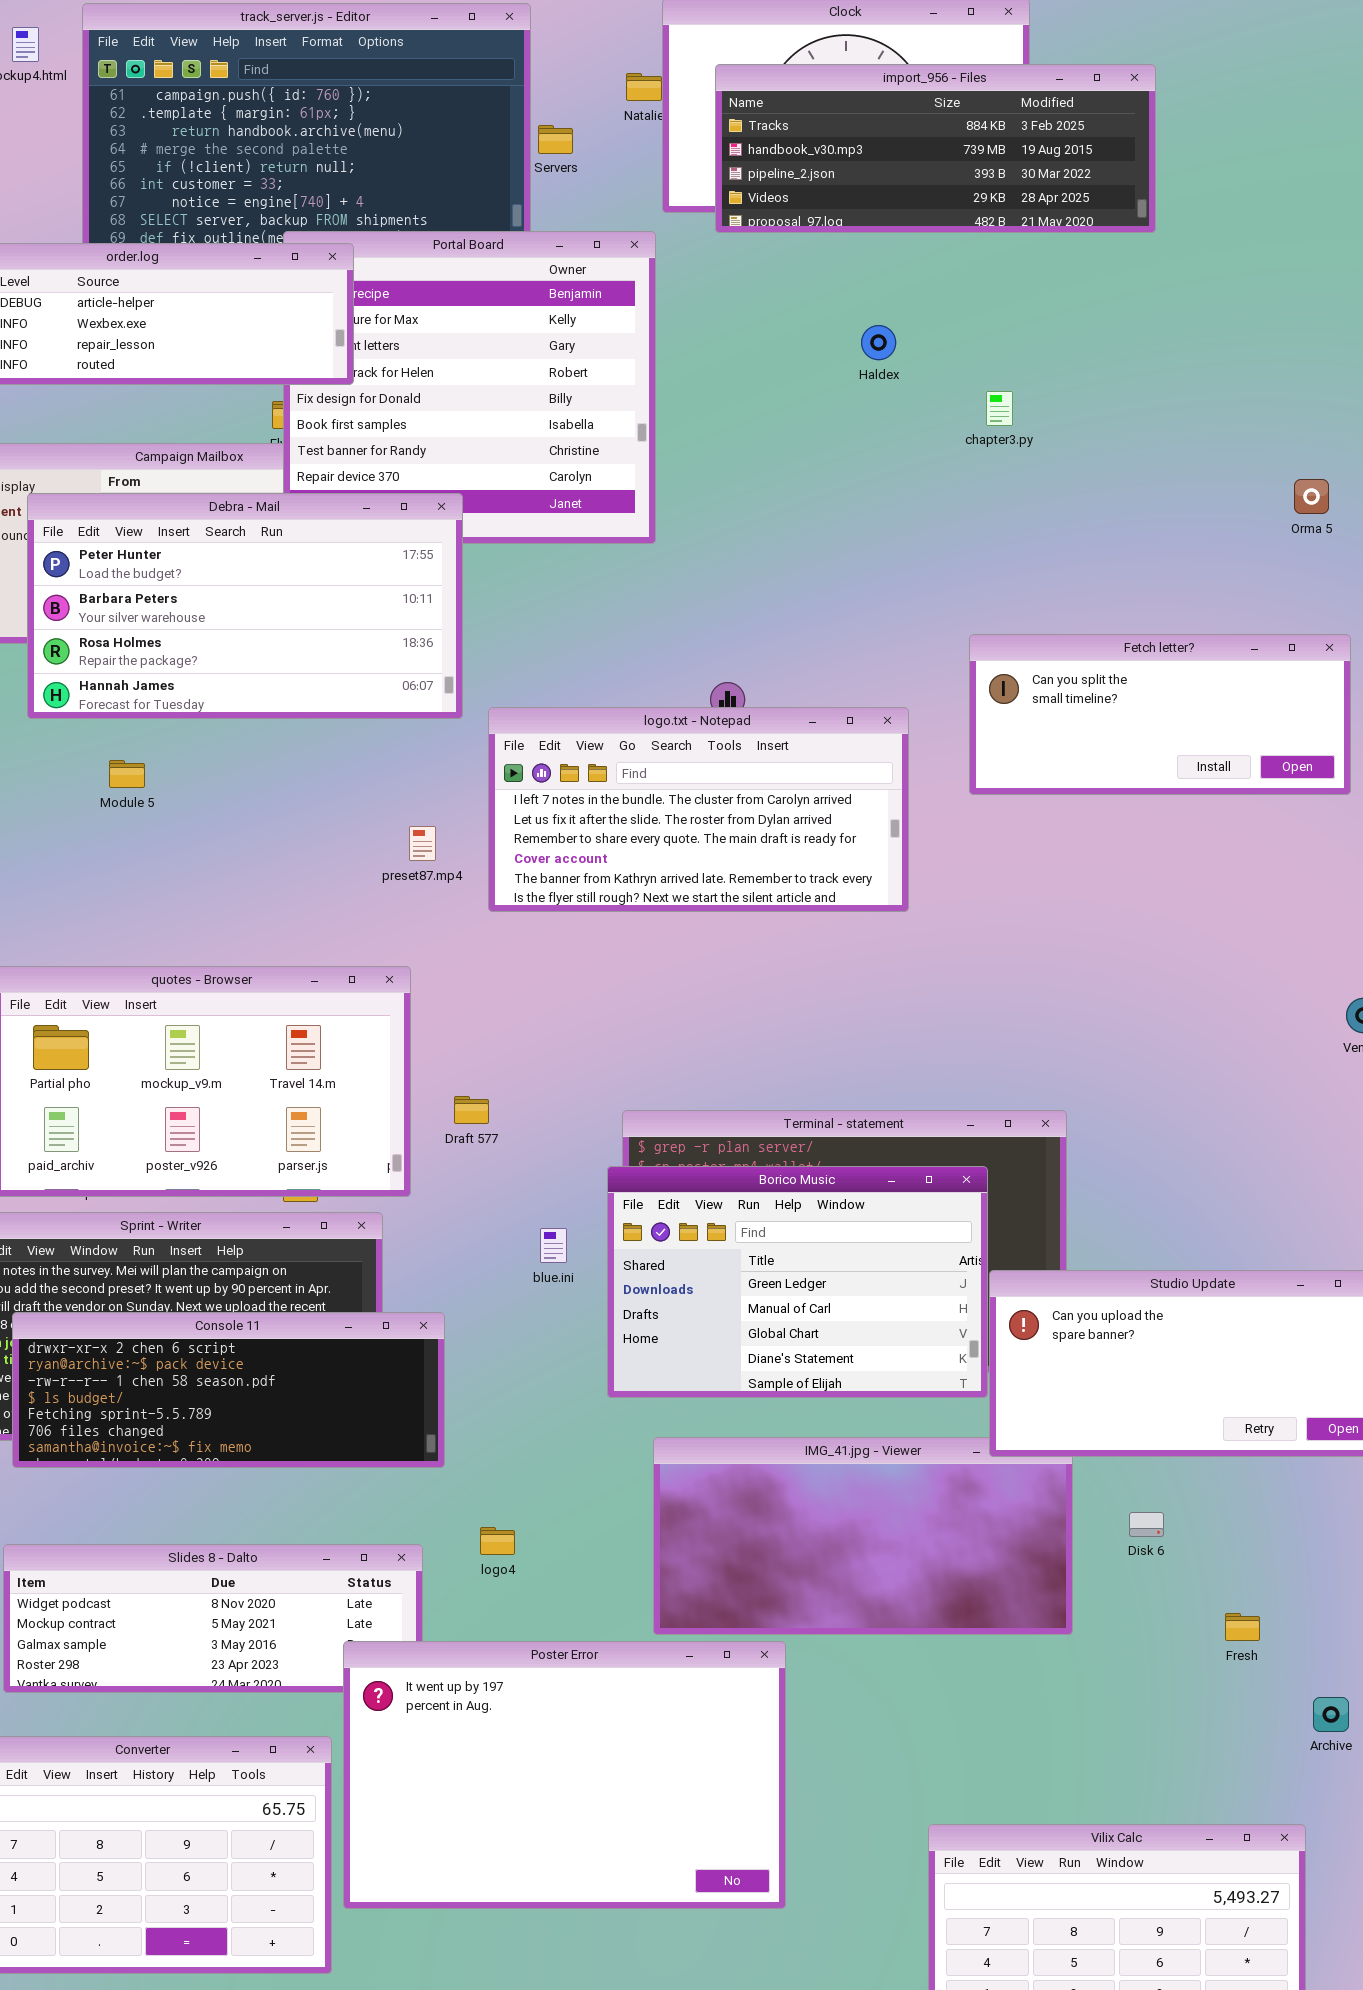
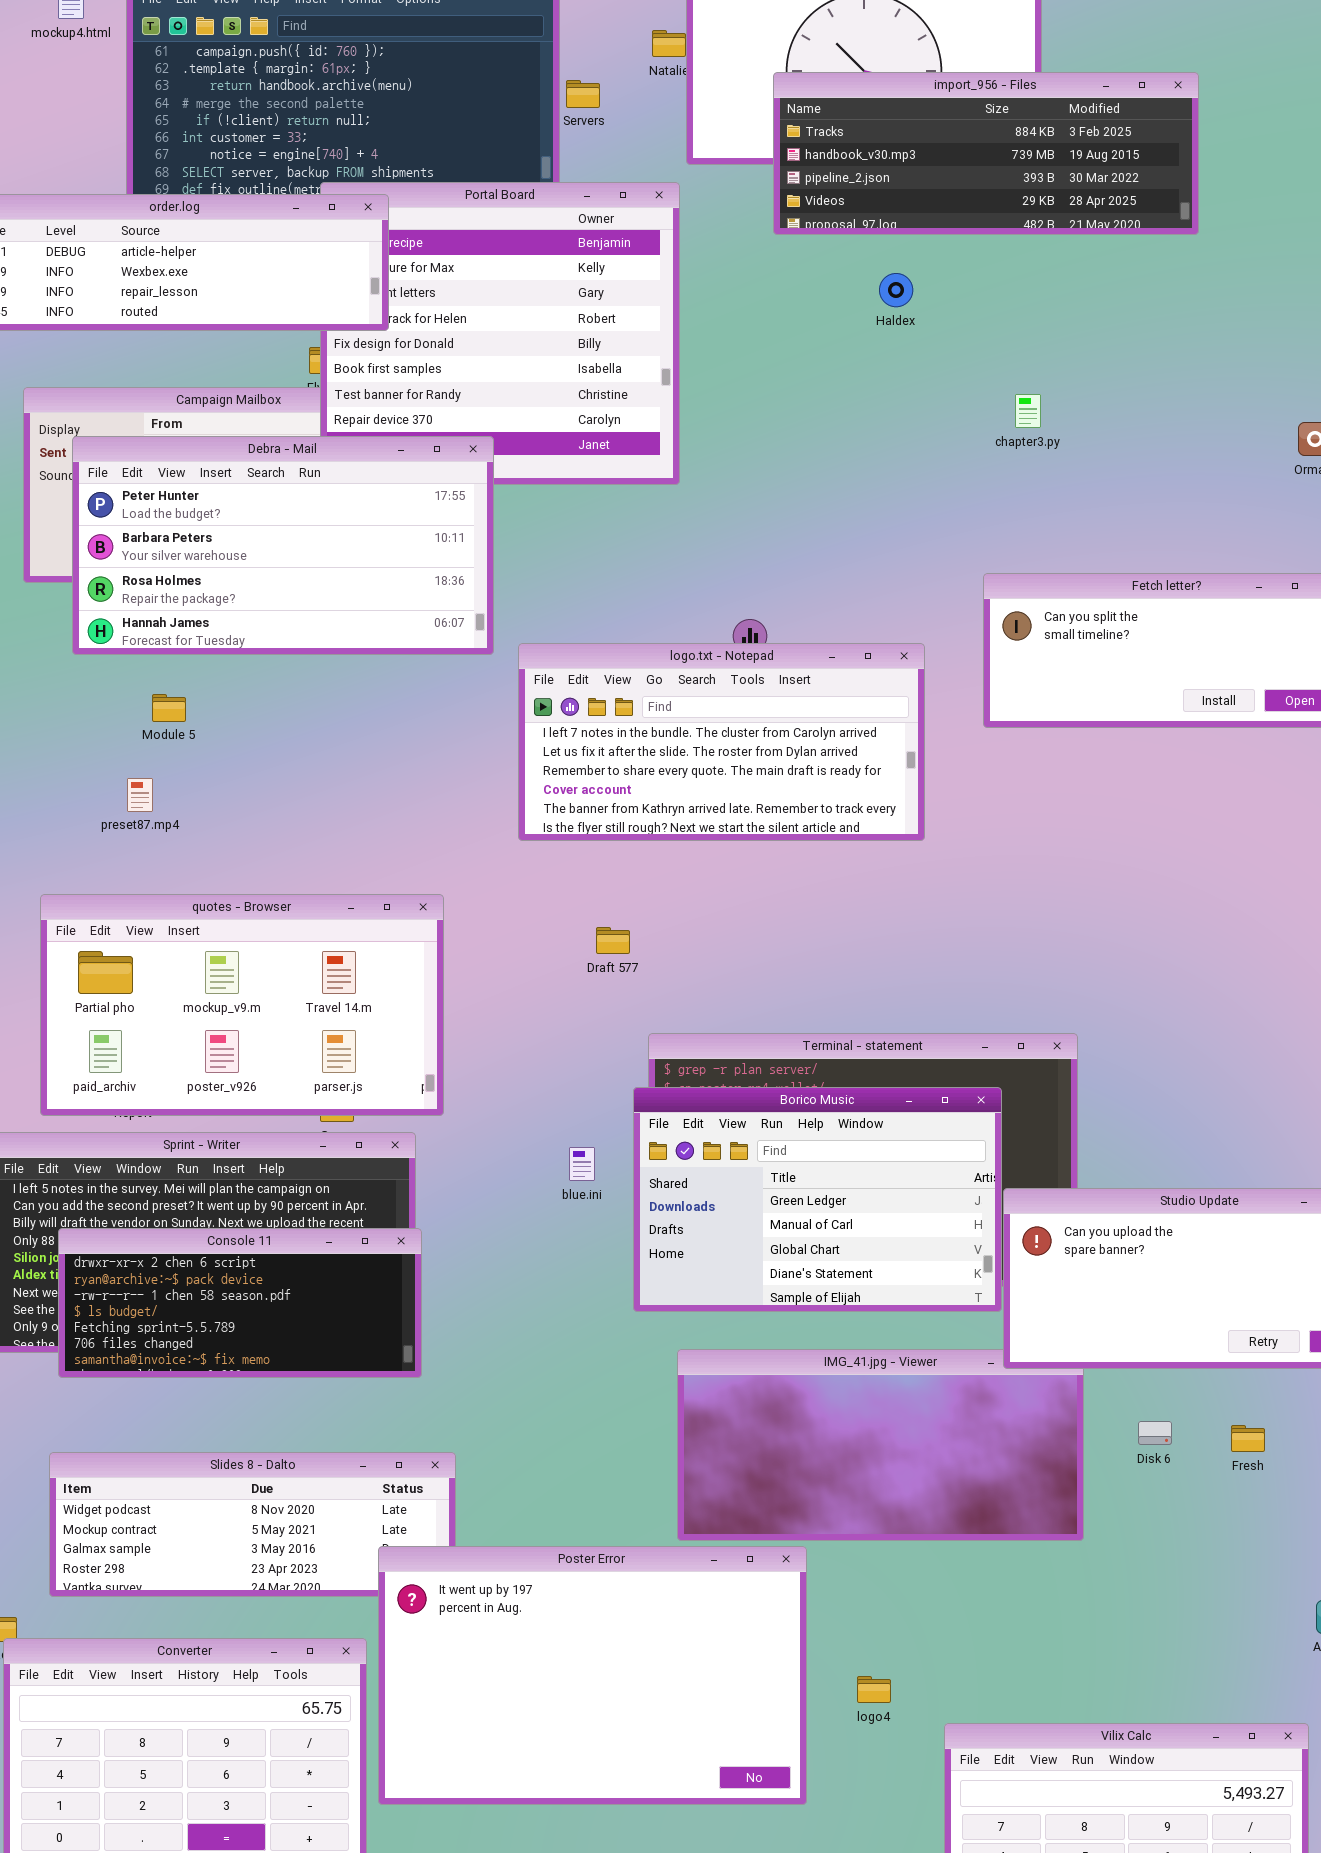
import_956 - Files: [715,64,1156,233] -> [773,72,1199,235], moved
chapter3.py: [986,391,1013,426] -> [1015,394,1041,428], moved
preset87.mp4: [409,826,436,861] -> [127,778,153,812], moved
Draft 577: [454,1096,489,1124] -> [596,927,630,954], moved
Console 11: [12,1312,445,1468] -> [58,1228,422,1378], resized
logo4: [480,1527,515,1555] -> [857,1676,891,1703], moved
Fresh: [1225,1613,1260,1641] -> [1231,1425,1265,1452], moved

